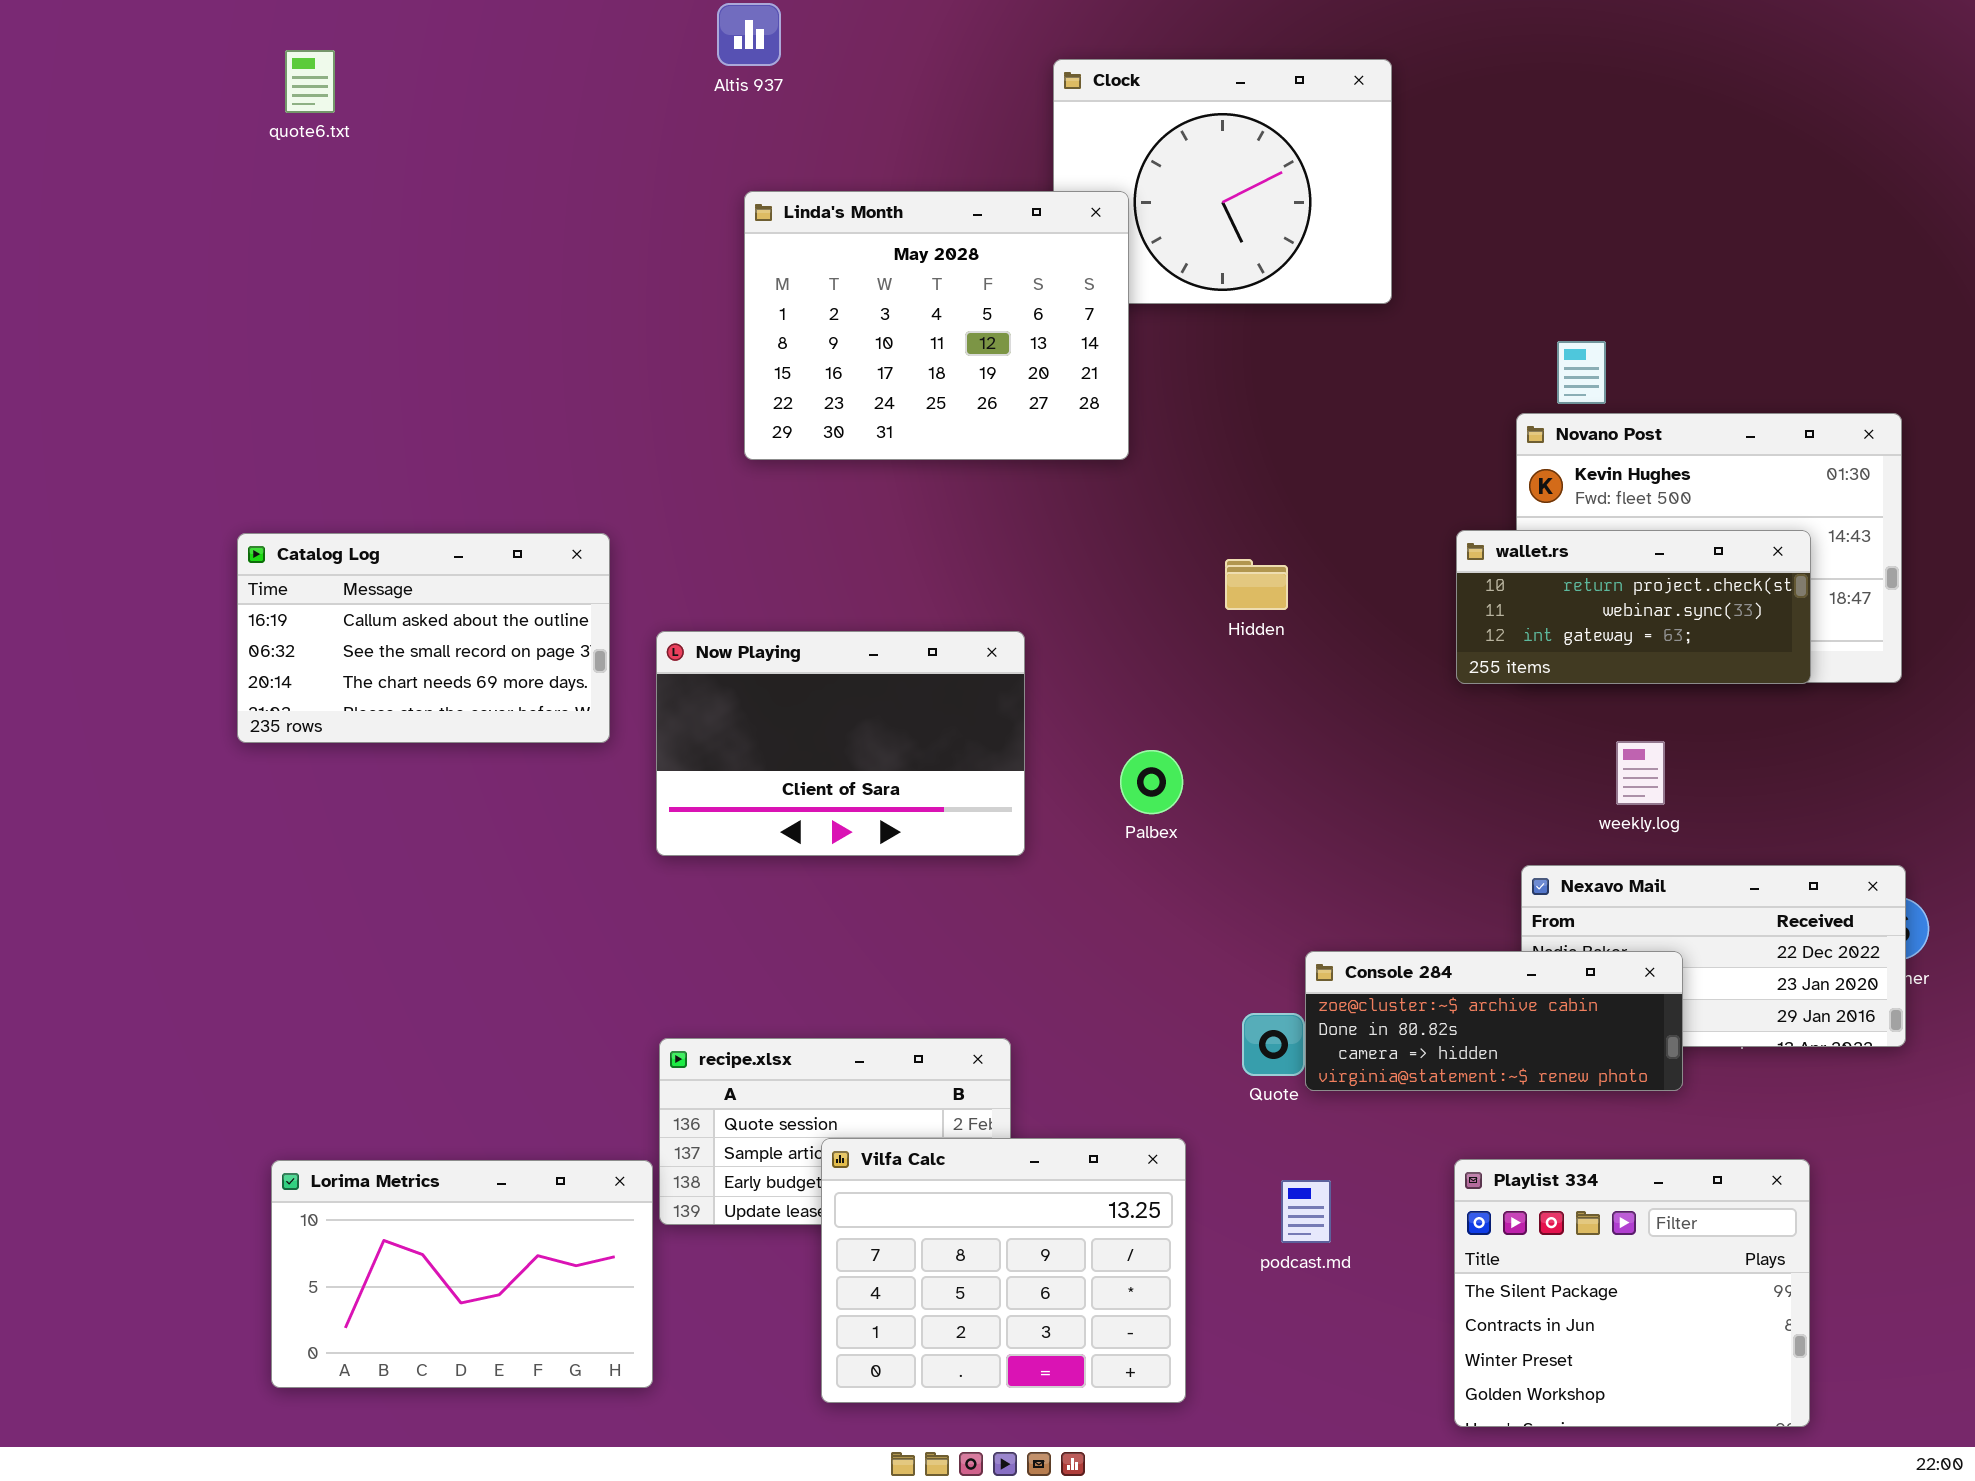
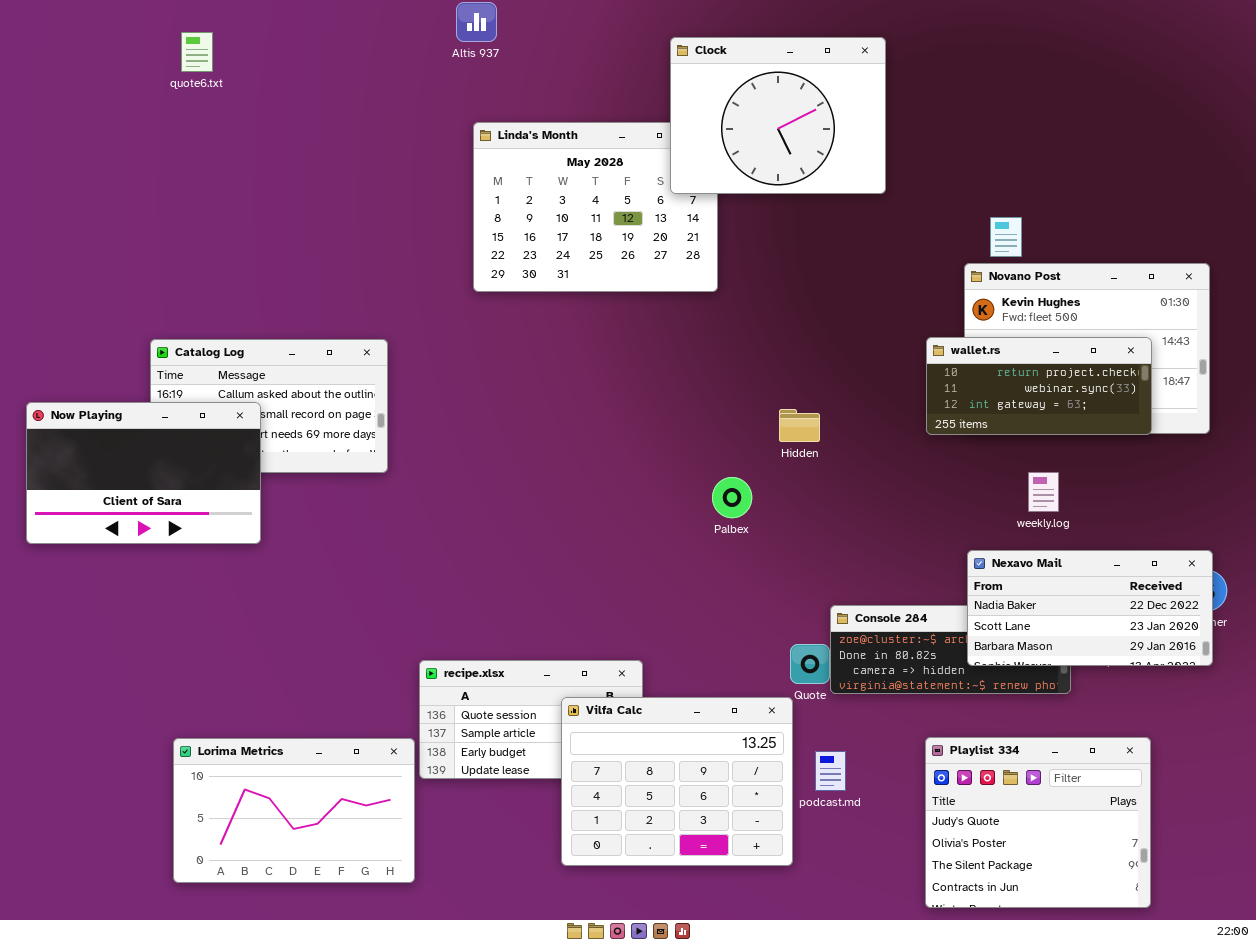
Clock: [1053,59,1392,304] -> [670,37,886,194], raised
Hidden: [1225,559,1288,610] -> [779,409,820,442], moved
Now Playing: [656,631,1025,856] -> [26,402,261,544], moved
Nexavo Mail: [1521,865,1906,1047] -> [967,550,1213,666], raised
Vilfa Calc: [821,1138,1186,1403] -> [561,697,793,866], moved
Playlist 334: [1454,1159,1810,1427] -> [925,737,1151,908], scrolled up 2 rows

